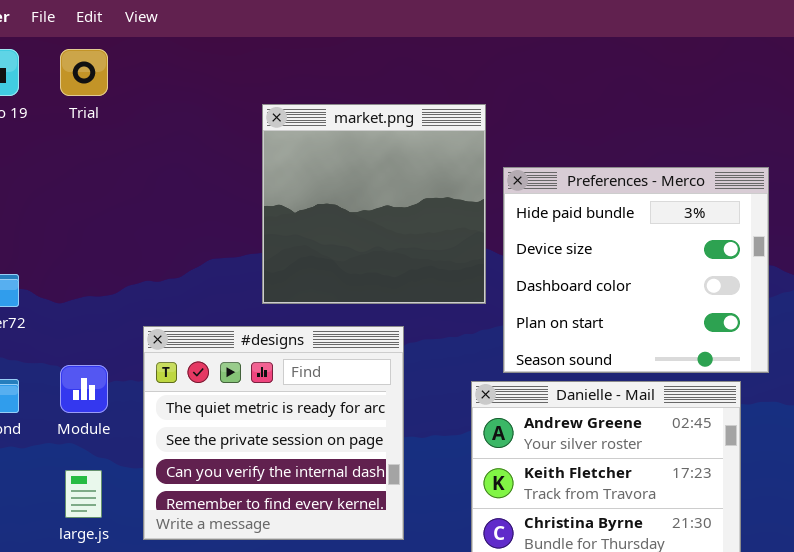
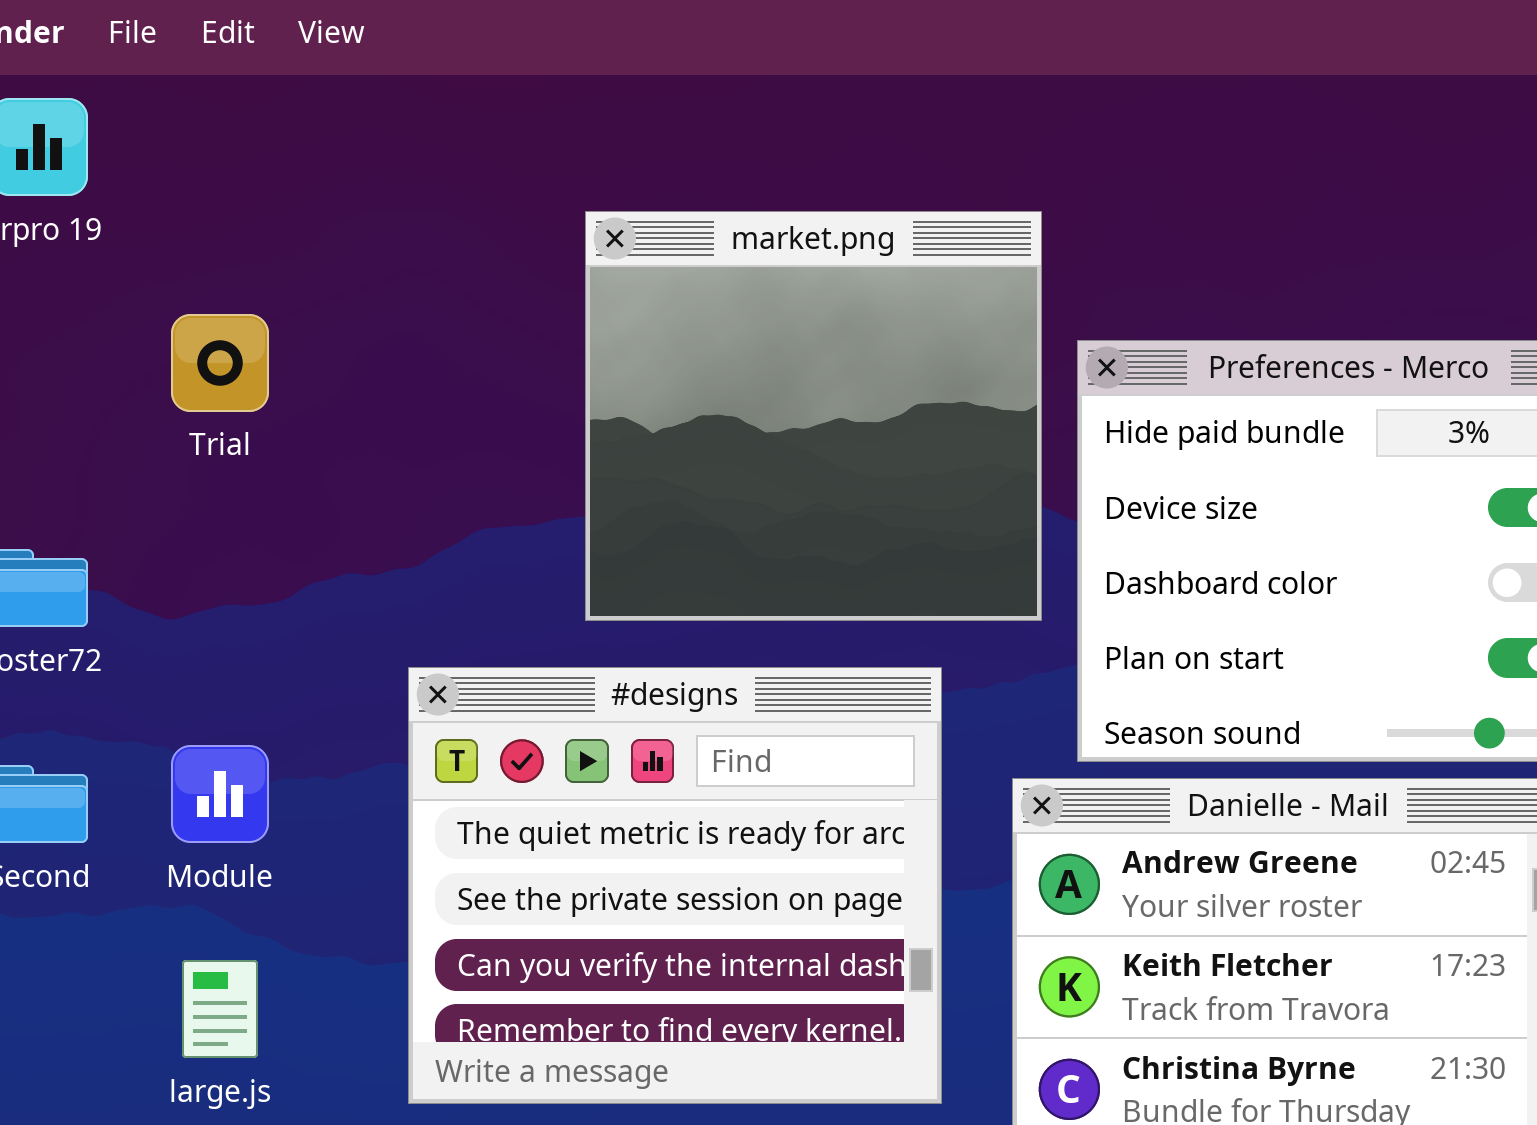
Trial: [60,49,108,96] -> [171,314,269,412], moved
#designs: [143,326,404,540] -> [408,667,942,1104], moved

